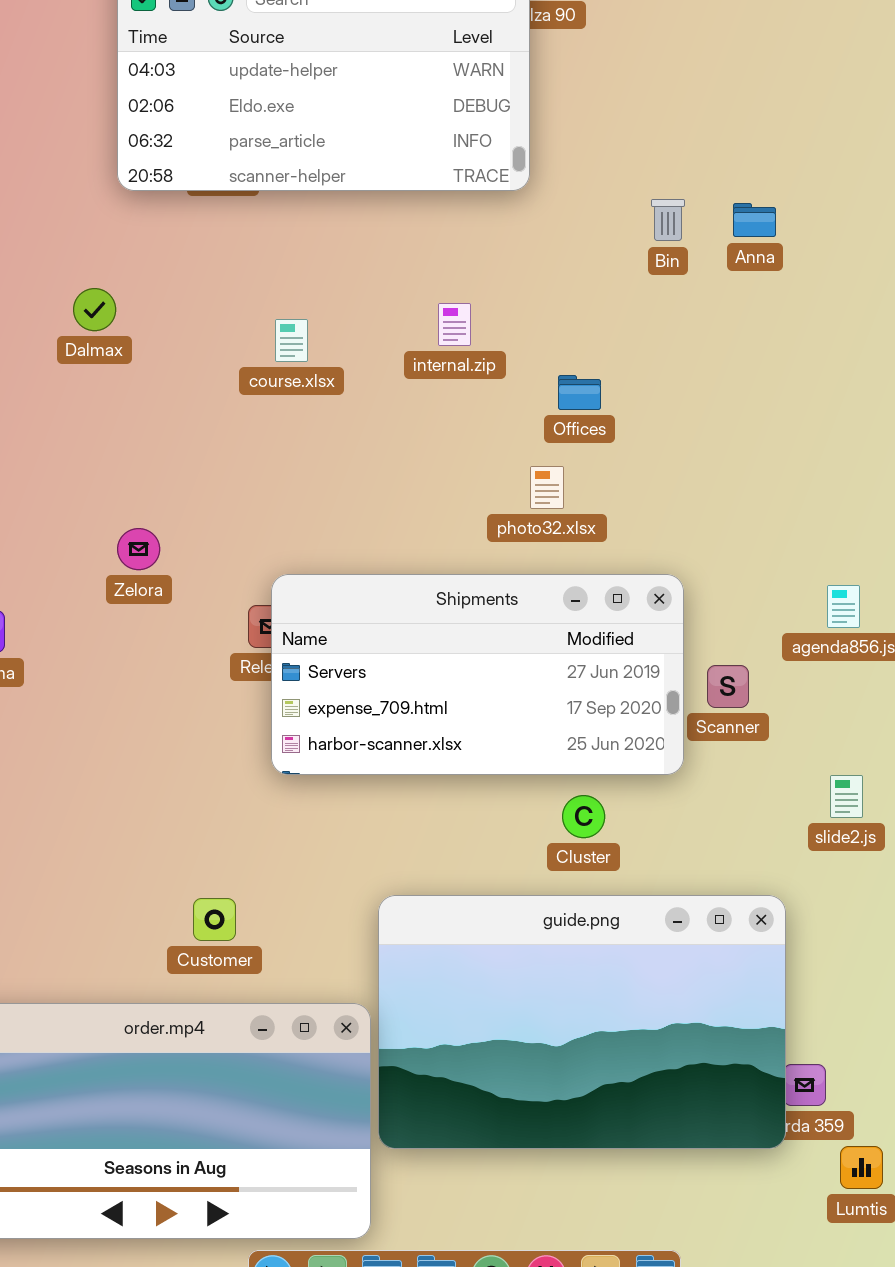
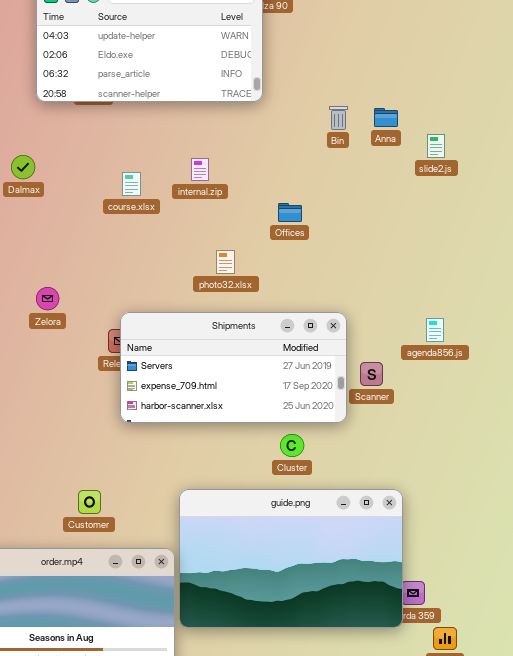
internal.zip: [438,303,471,346] -> [191,158,209,181], moved
photo32.xlsx: [530,466,564,509] -> [216,250,235,274], moved
slide2.js: [830,775,863,818] -> [427,134,445,158], moved

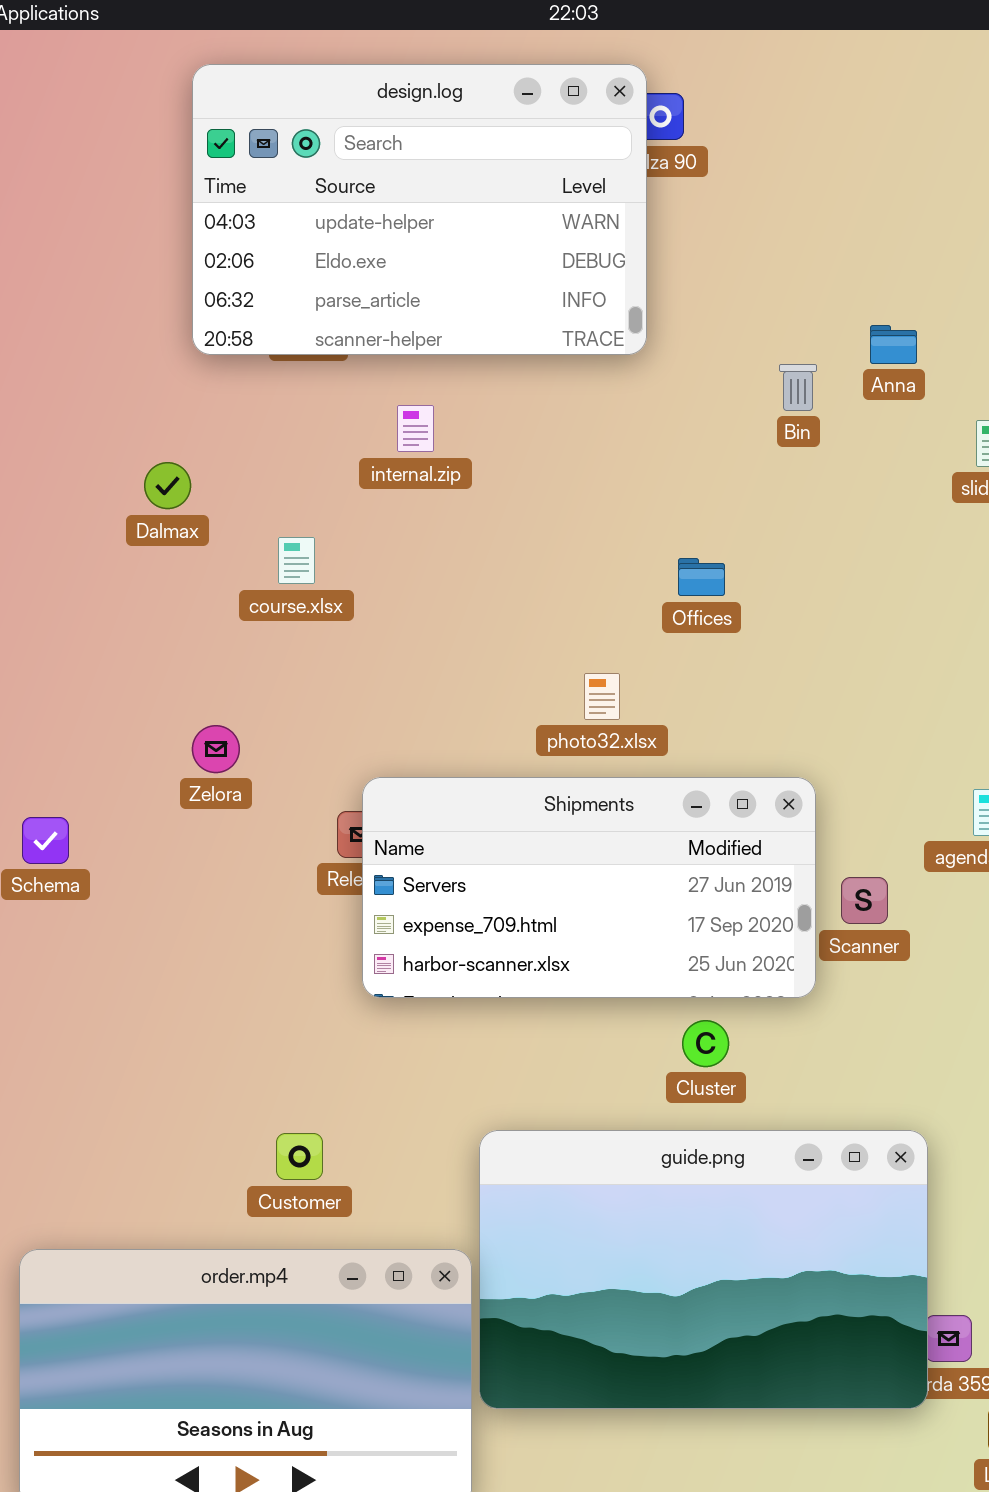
Anna: [374,108,398,127] -> [870,325,917,364], moved
internal.zip: [191,158,209,181] -> [397,405,434,452], moved
course.xlsx: [122,172,141,196] -> [278,537,315,584], moved
photo32.xlsx: [216,250,235,274] -> [584,673,620,720], moved

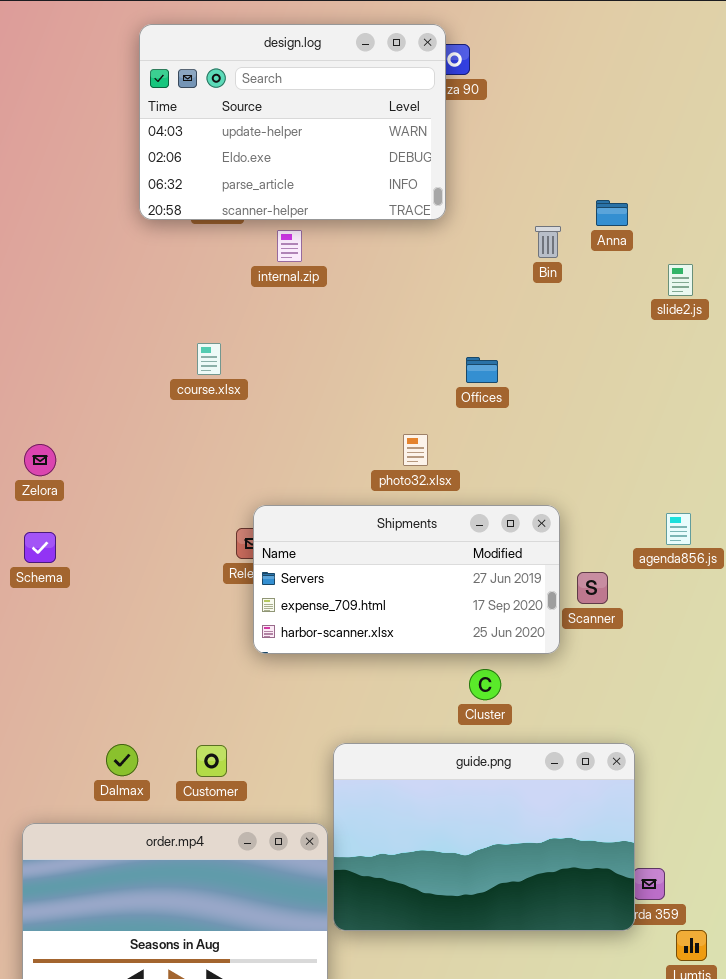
internal.zip: [397,405,434,452] -> [277,230,302,262], moved
Dalmax: [144,462,191,509] -> [106,744,138,776], moved
Zelora: [192,725,240,773] -> [24,444,56,476], moved

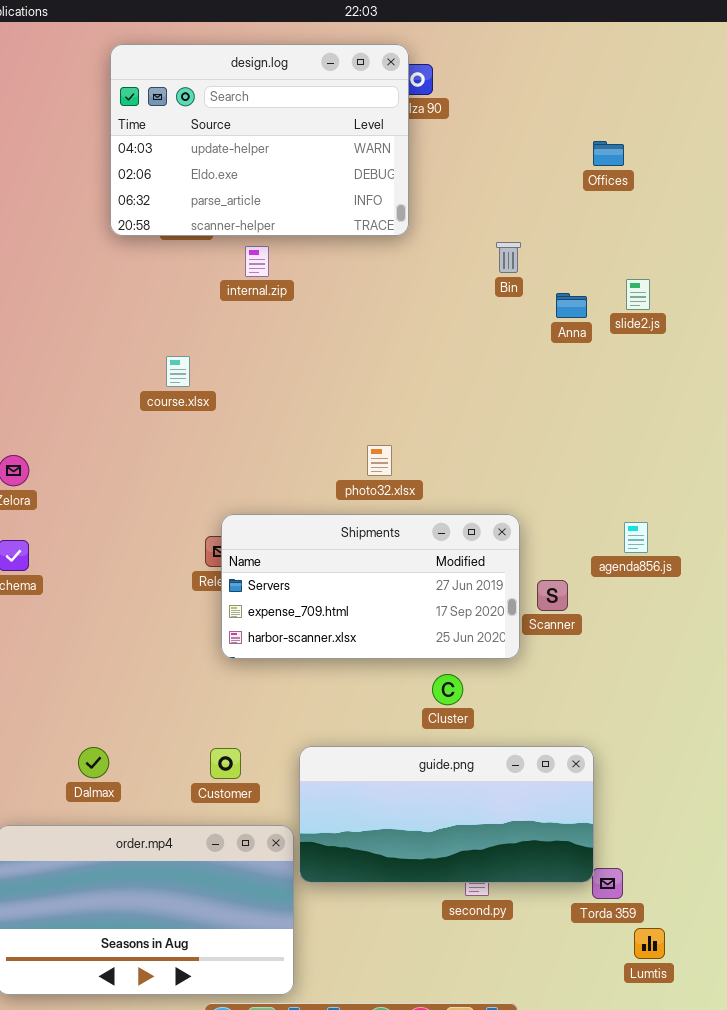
Anna: [596,200,628,226] -> [556,293,587,318], moved
Offices: [466,357,498,383] -> [593,141,624,166], moved
guide.png: [333,743,635,931] -> [299,746,594,883], resized
Customer: [196,745,227,777] -> [210,748,241,779], moved

